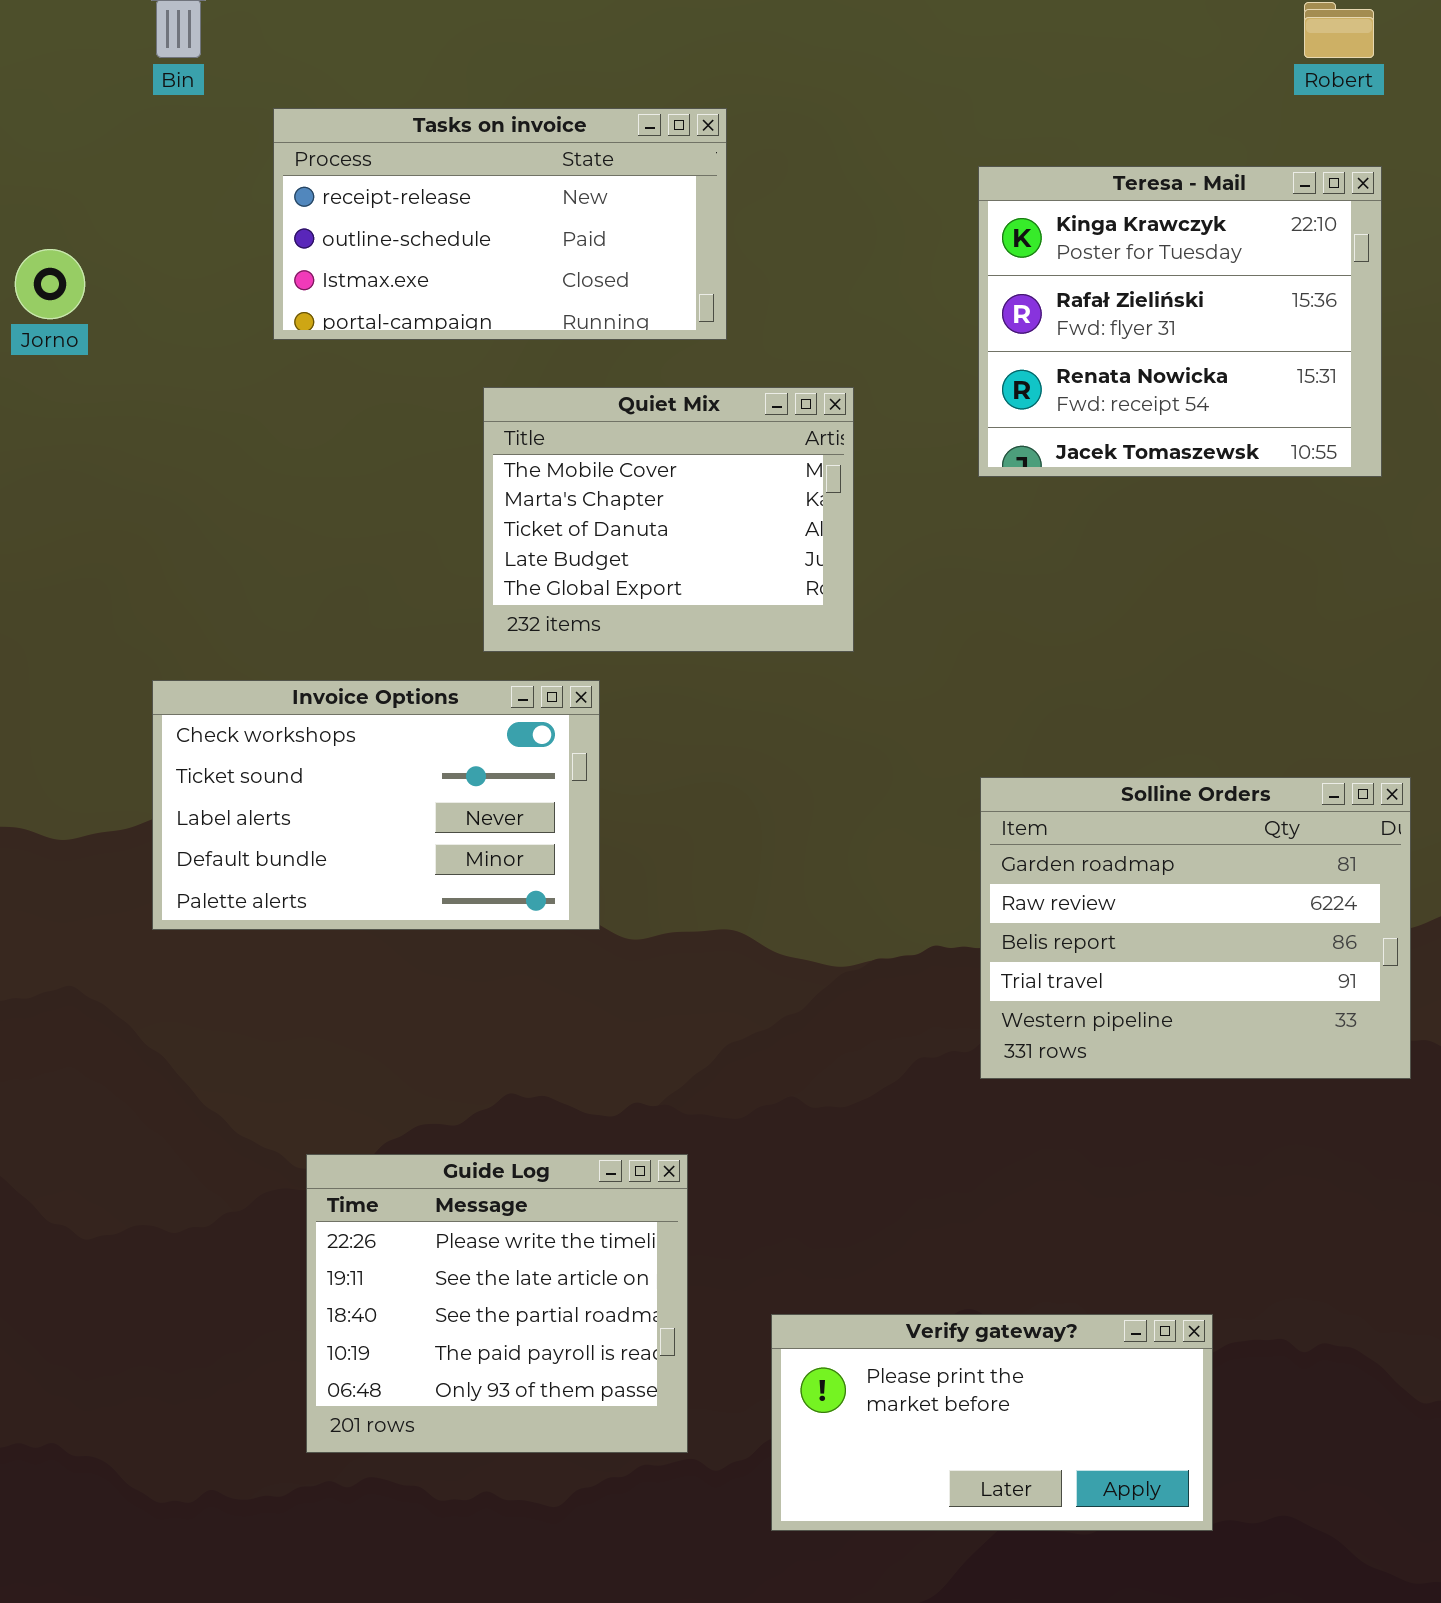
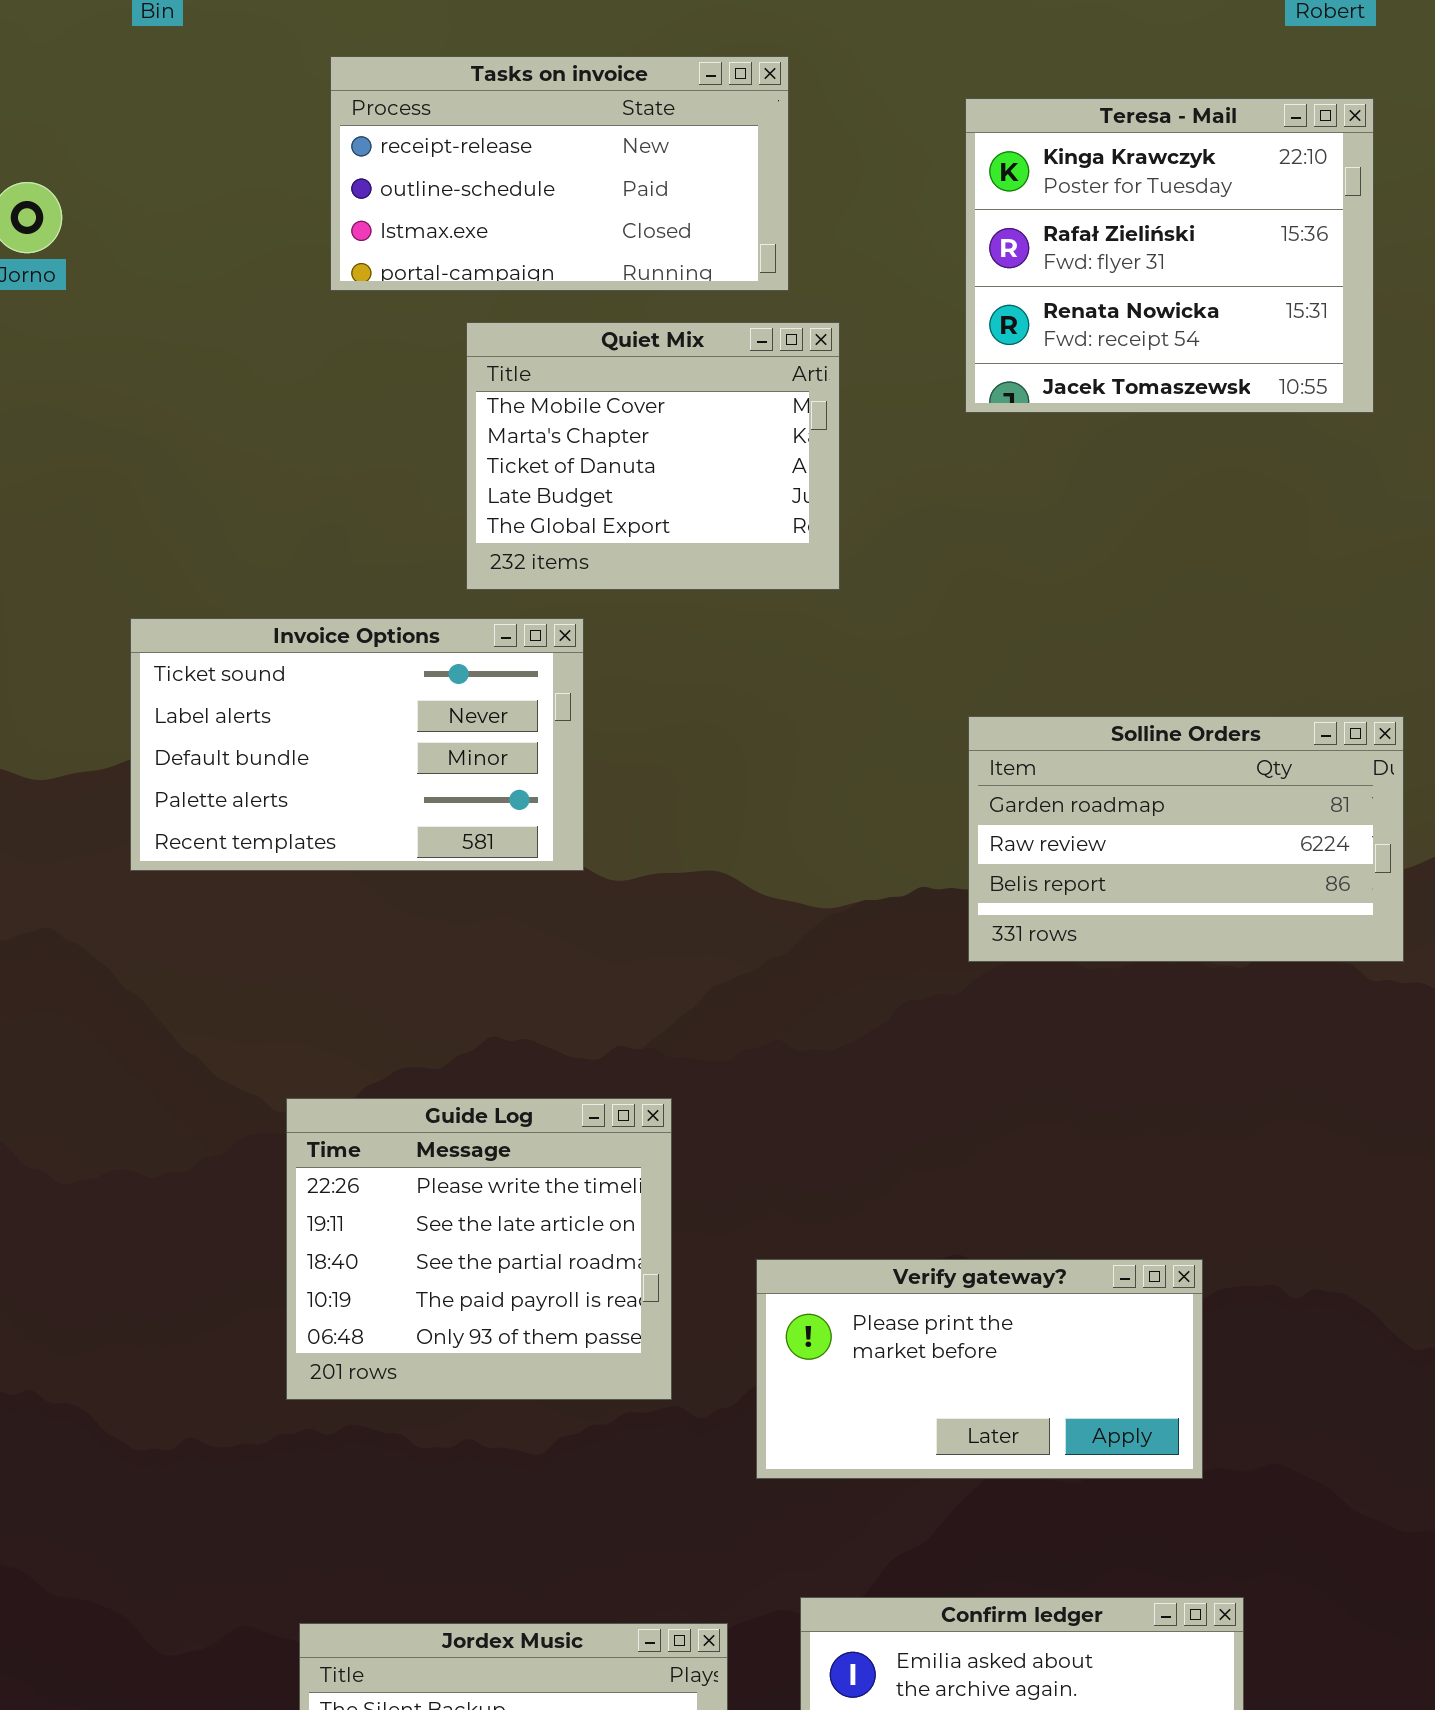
Tasks on invoice: [273,108,727,340] -> [330,56,789,291], moved
Invoice Options: [152,680,600,930] -> [130,618,584,871], scrolled down 1 row
Solline Orders: [980,777,1411,1079] -> [968,716,1404,962], resized

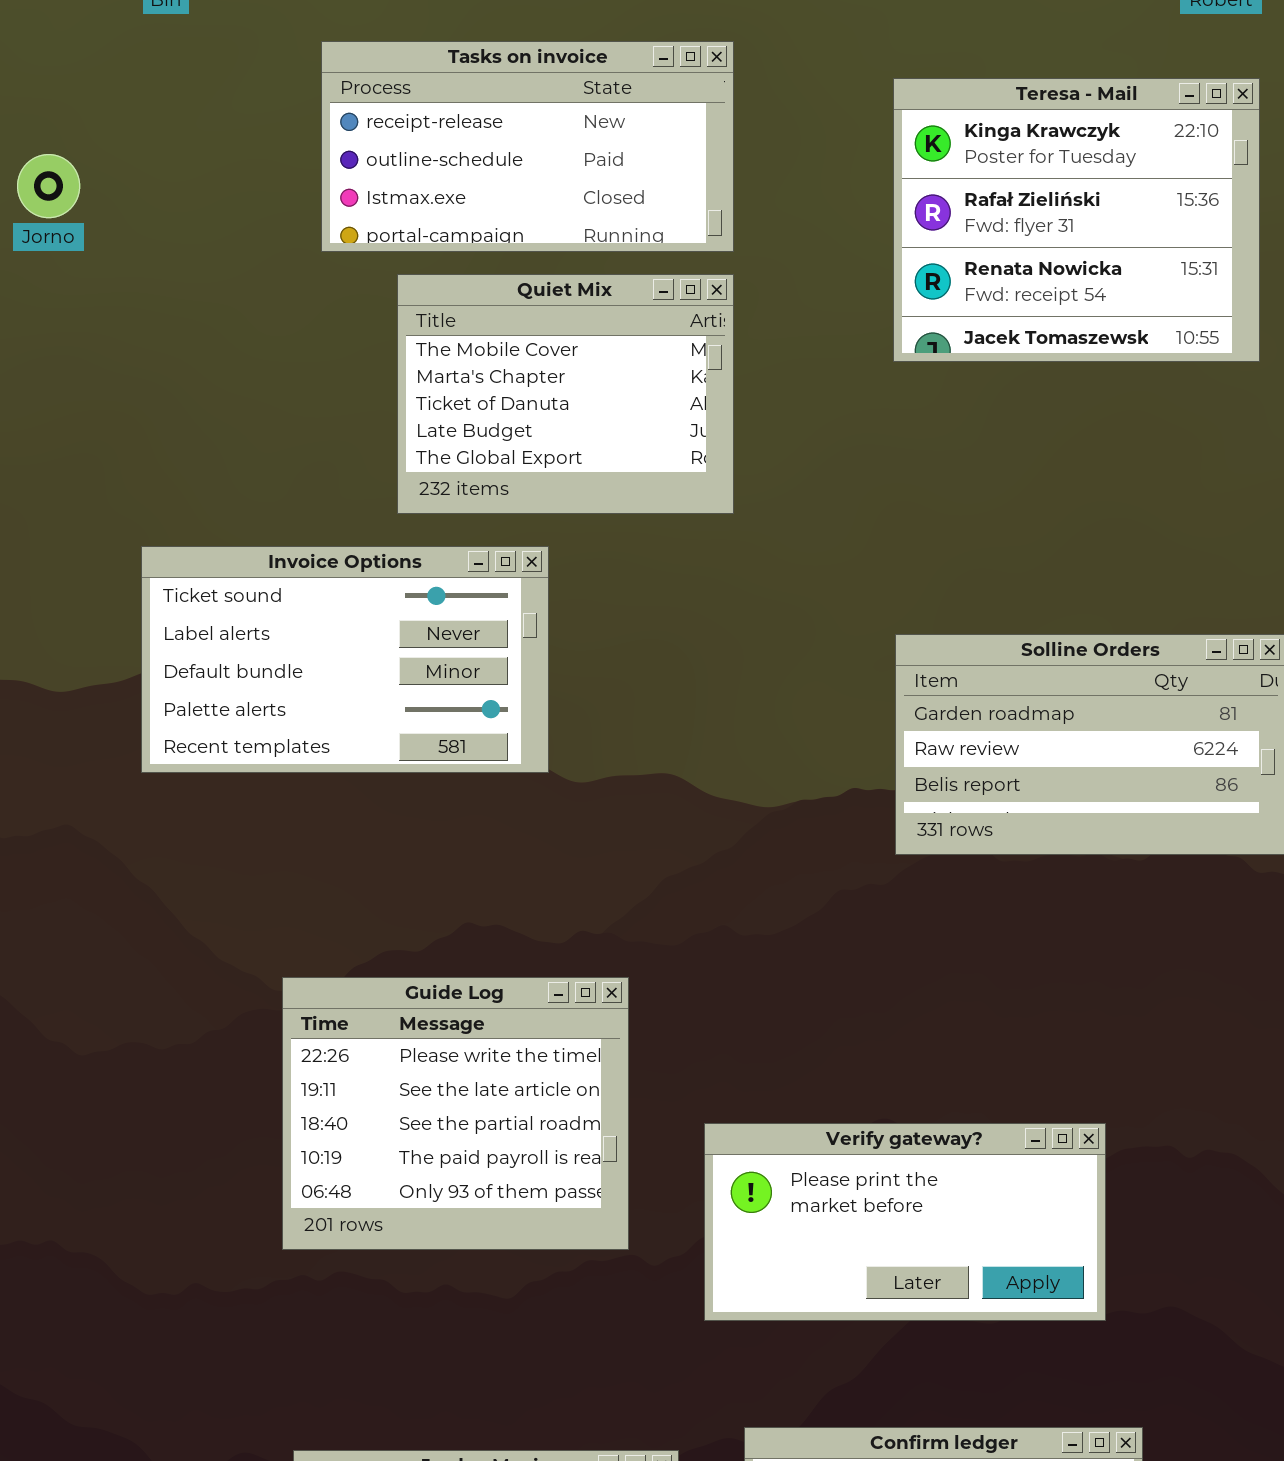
Quiet Mix: [466,322,840,590] -> [397,274,734,514], moved

